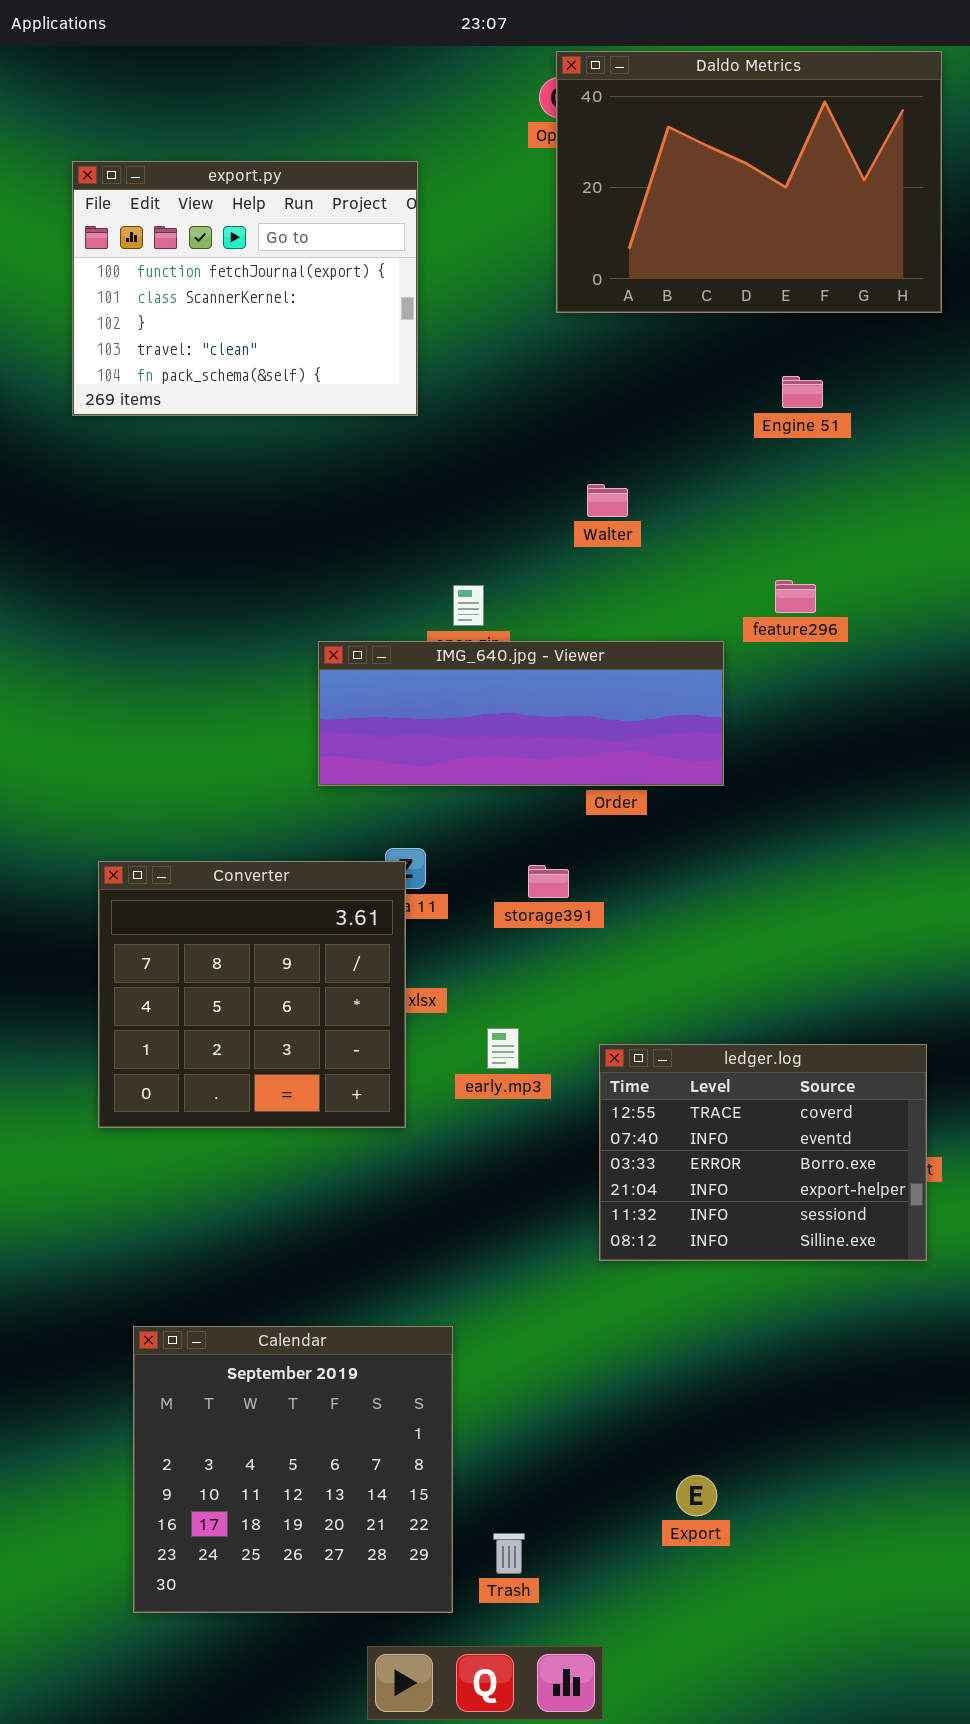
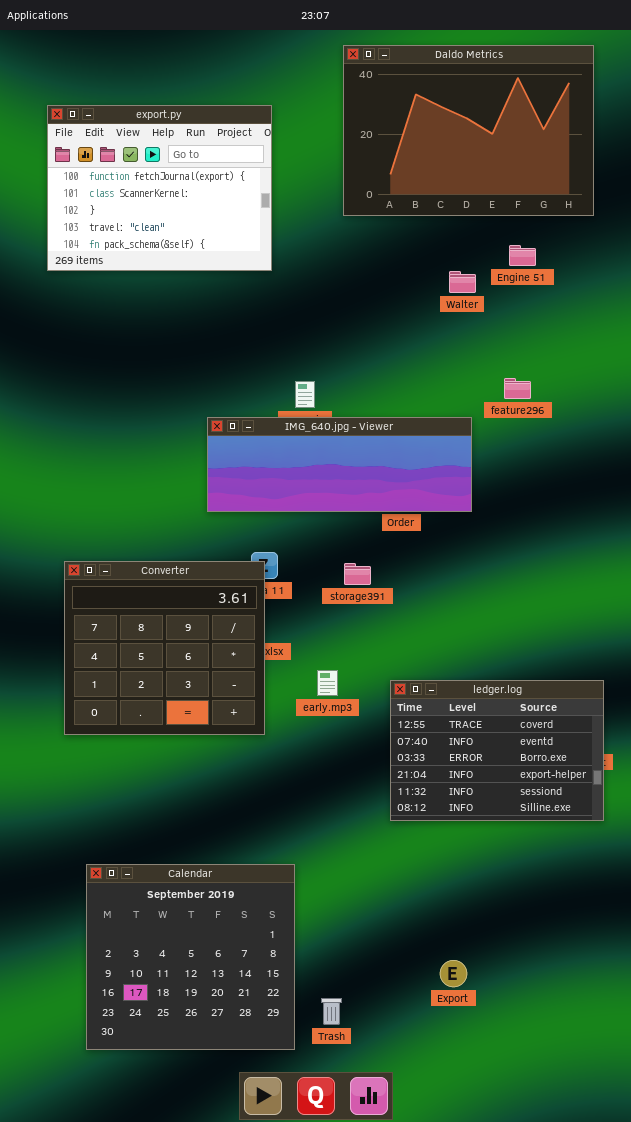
Daldo Metrics: [556,51,942,313] -> [343,45,594,216], moved
Walter: [587,484,628,517] -> [449,271,476,293], moved

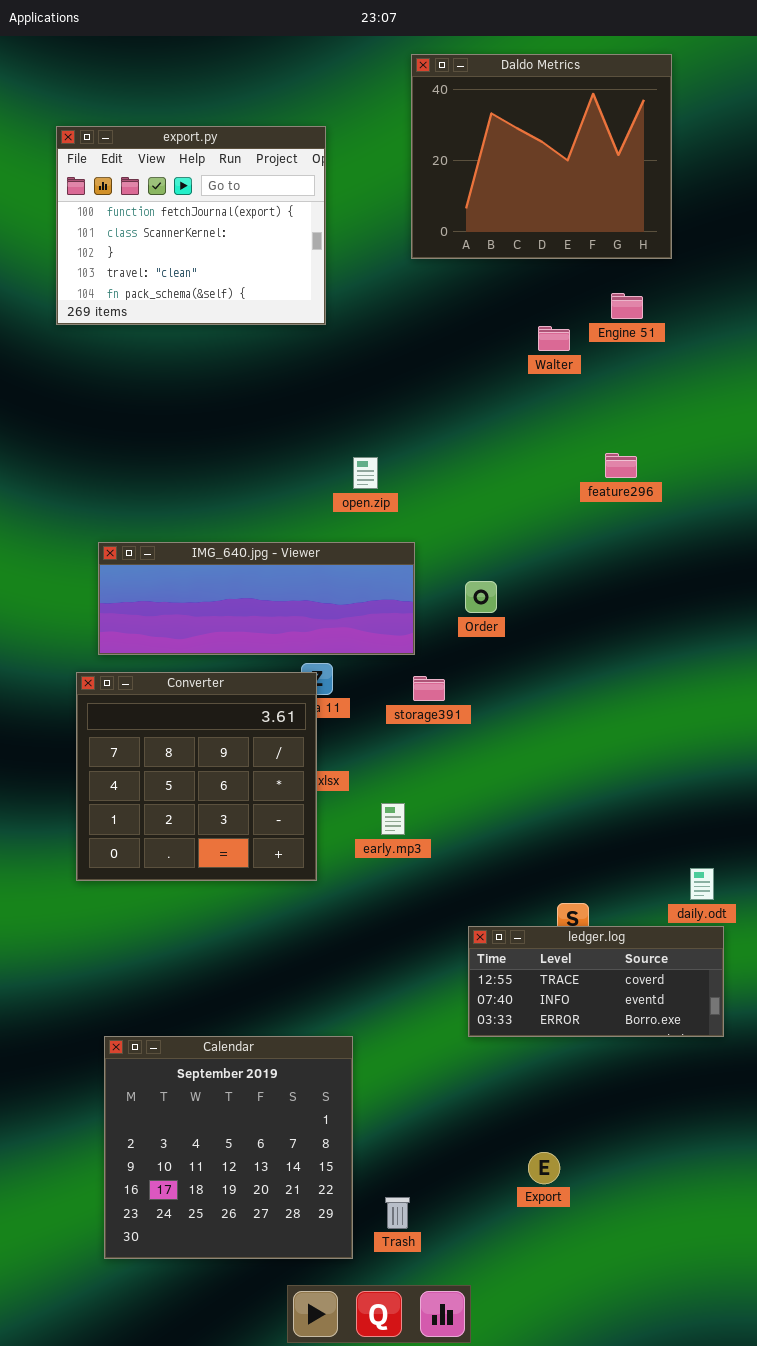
Daldo Metrics: [343,45,594,216] -> [411,54,672,259], resized
IMG_640.jpg - Viewer: [207,417,472,512] -> [98,542,415,655], moved
ledger.log: [390,680,604,821] -> [468,926,724,1037], moved, resized

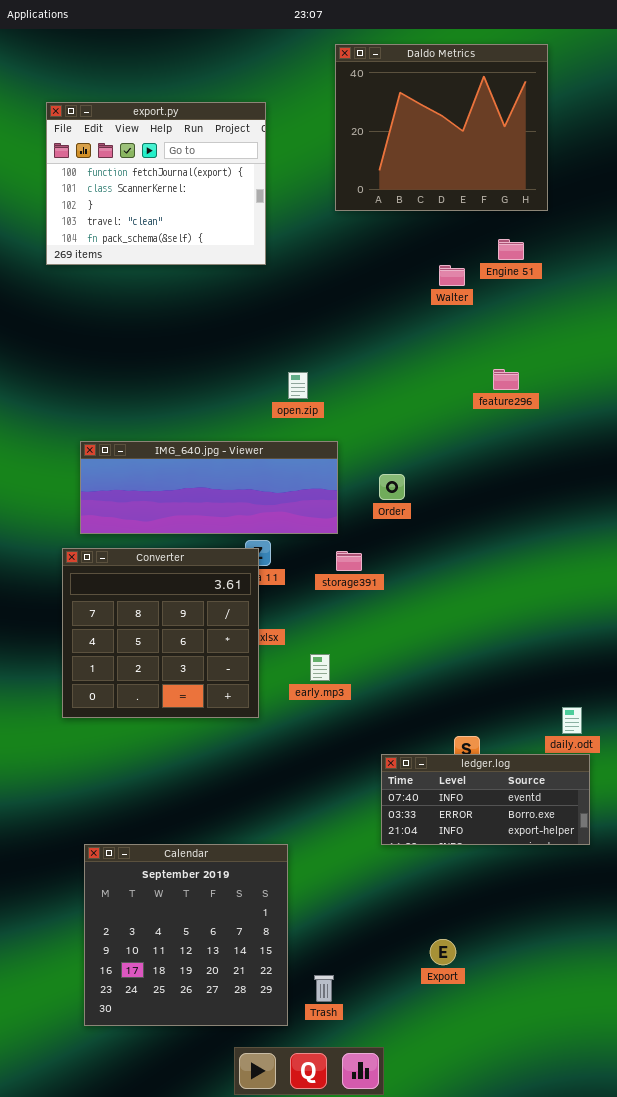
ledger.log: [468,926,724,1037] -> [381,754,590,845], scrolled down 1 row

